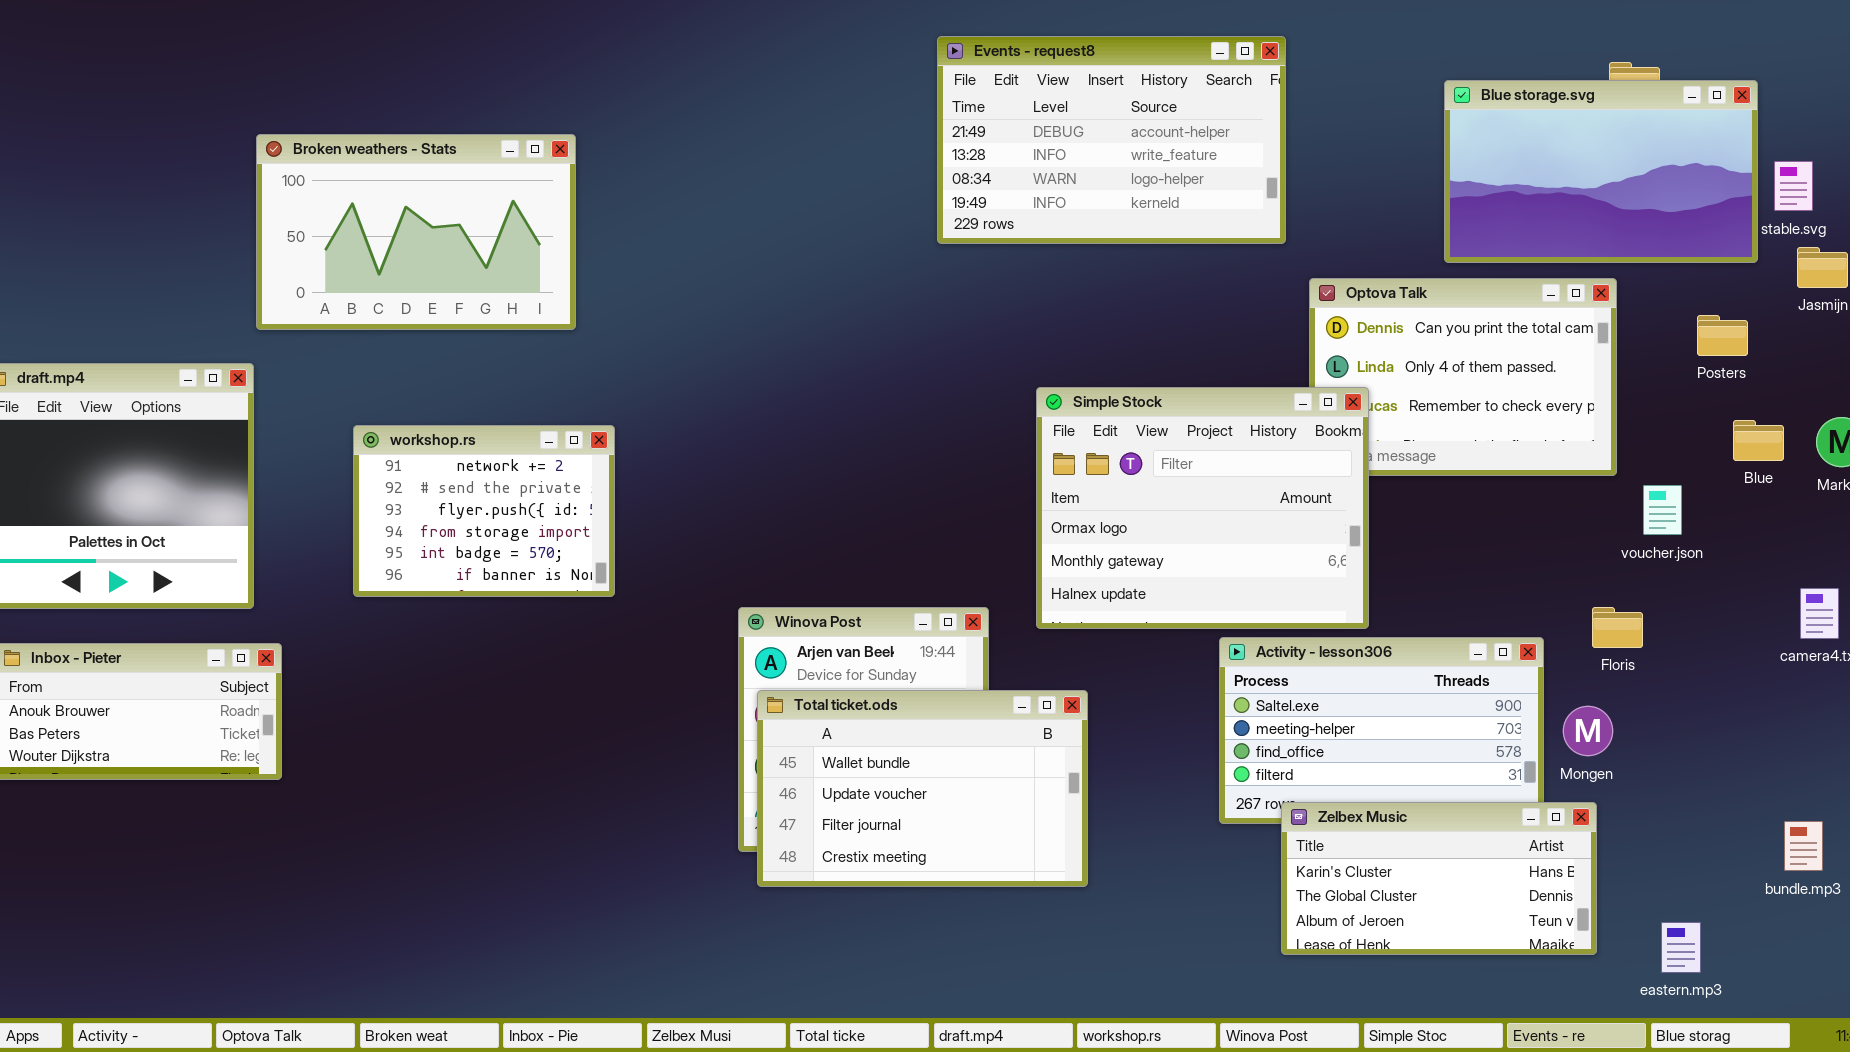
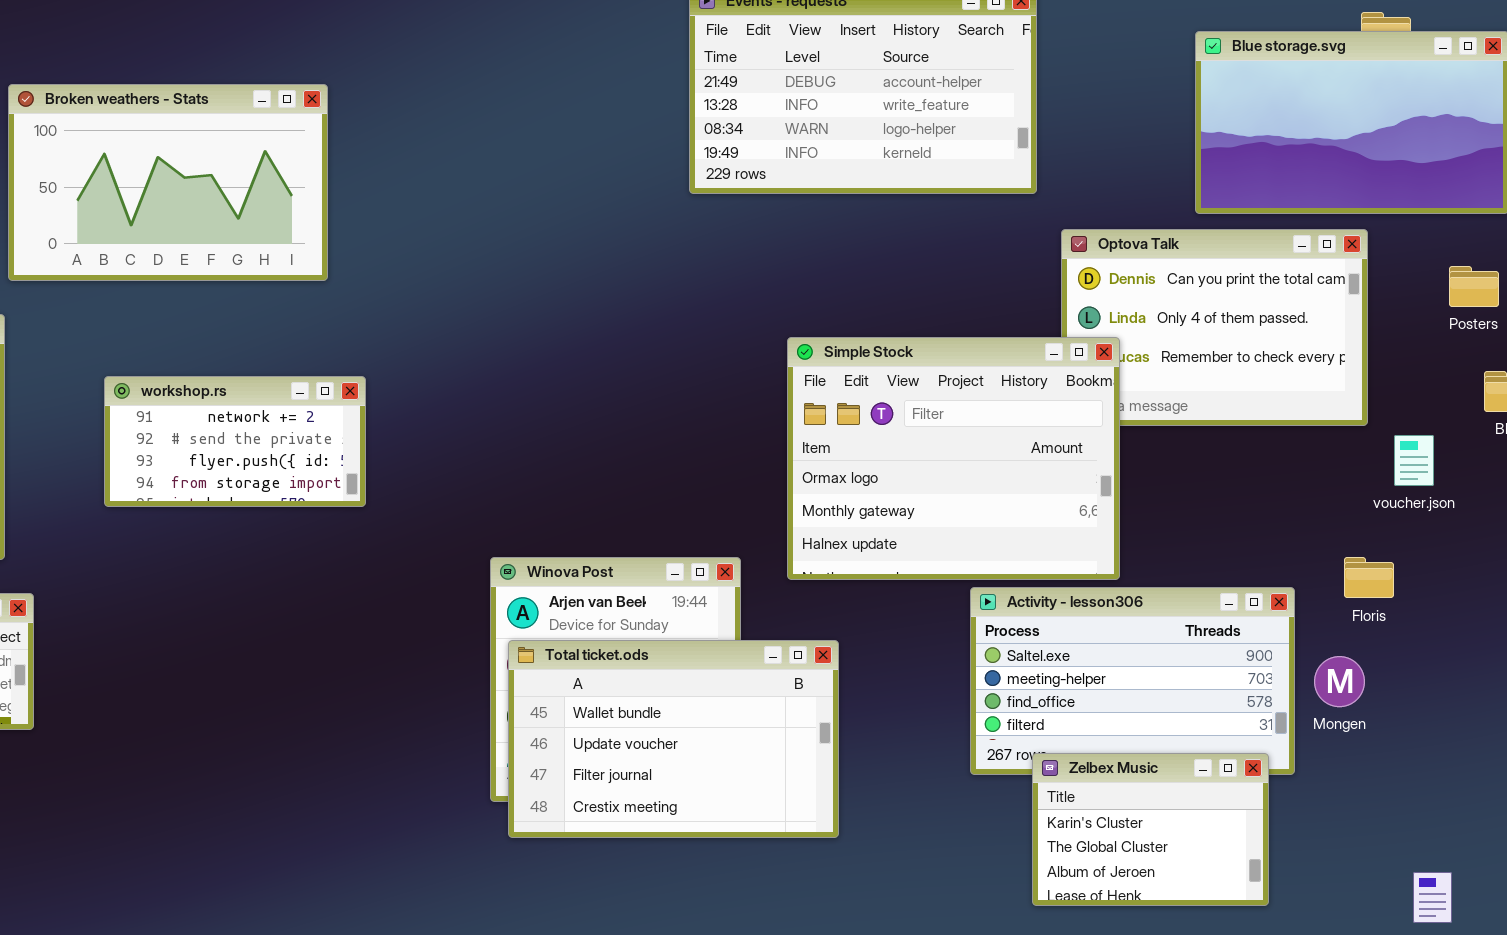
workshop.rs: [353,425,615,597] -> [104,376,366,507], resized
Zelbex Music: [1281,802,1597,955] -> [1032,753,1269,906], resized

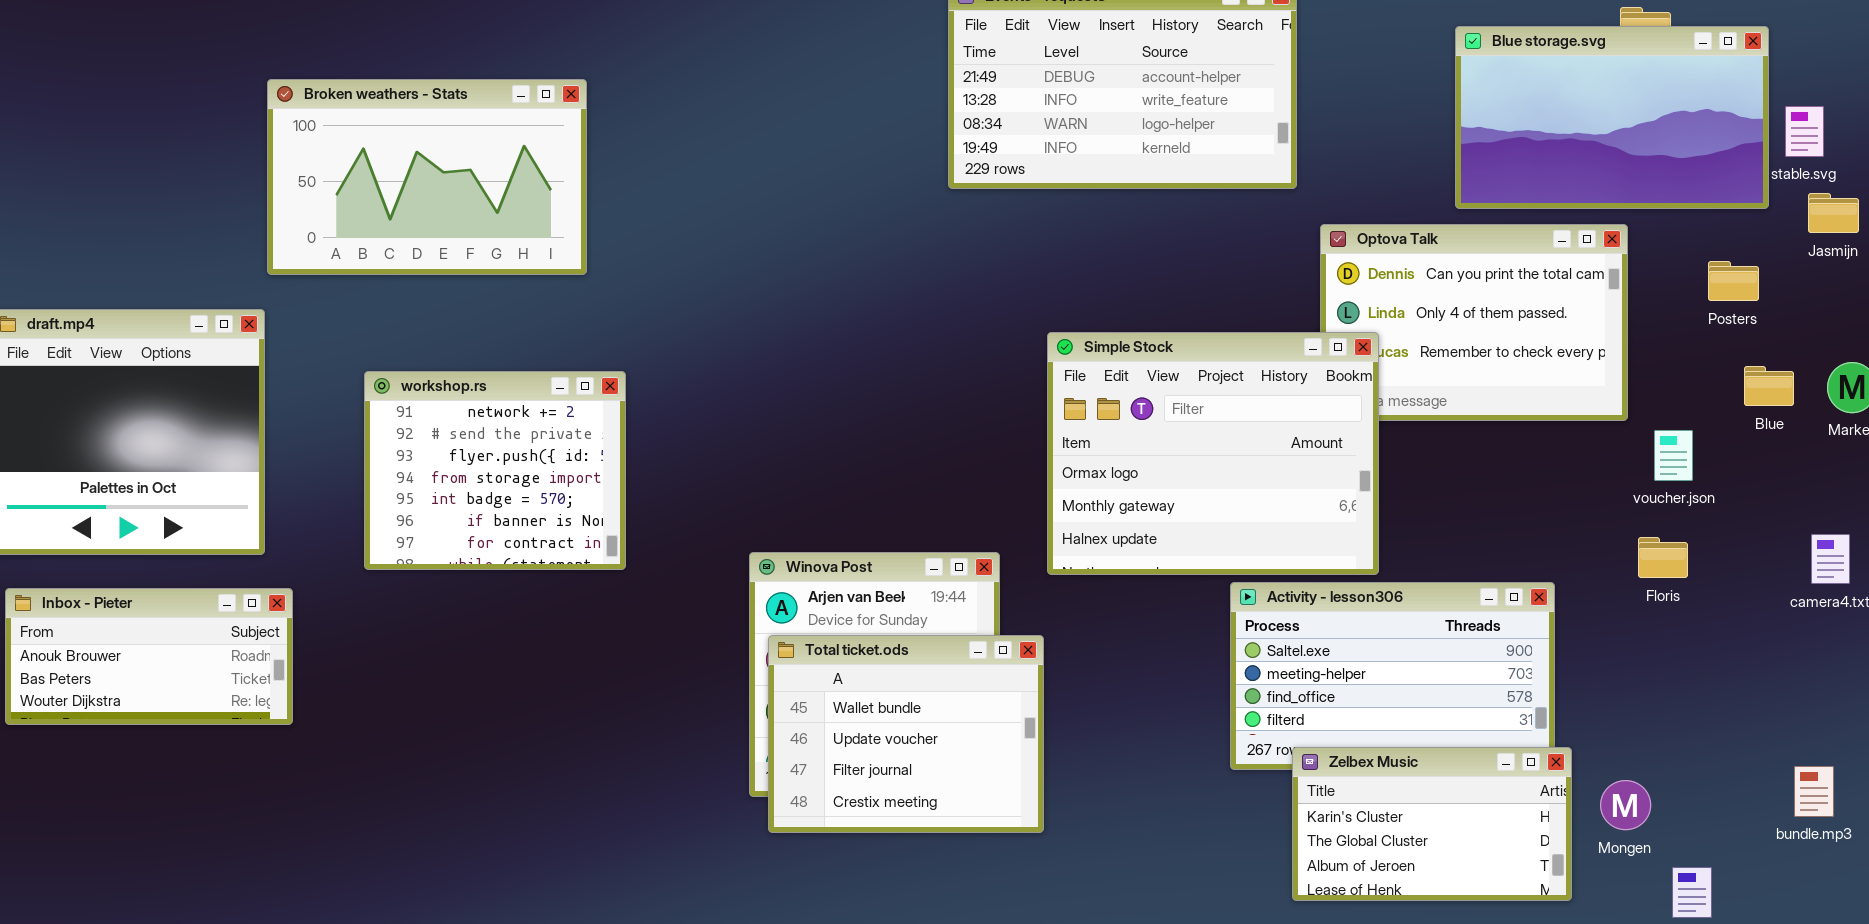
workshop.rs: [104,376,366,507] -> [364,371,626,570], resized
Floris: [1344,557,1394,598] -> [1638,537,1688,578], moved
Total ticket.ods: [508,640,839,838] -> [768,635,1044,833], resized
Mongen: [1314,656,1365,707] -> [1600,780,1651,830], moved
Zelbex Music: [1032,753,1269,906] -> [1292,747,1572,901], resized

